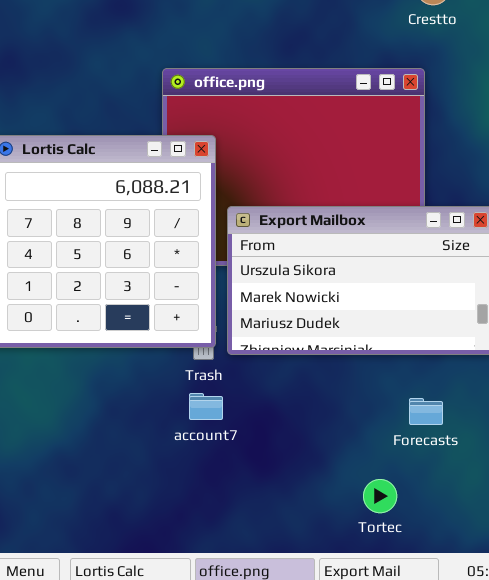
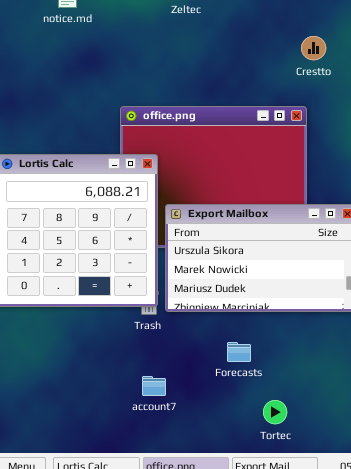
account7: [189,393,223,420] -> [142,376,166,396], moved
Forecasts: [409,398,443,425] -> [227,342,251,362], moved

